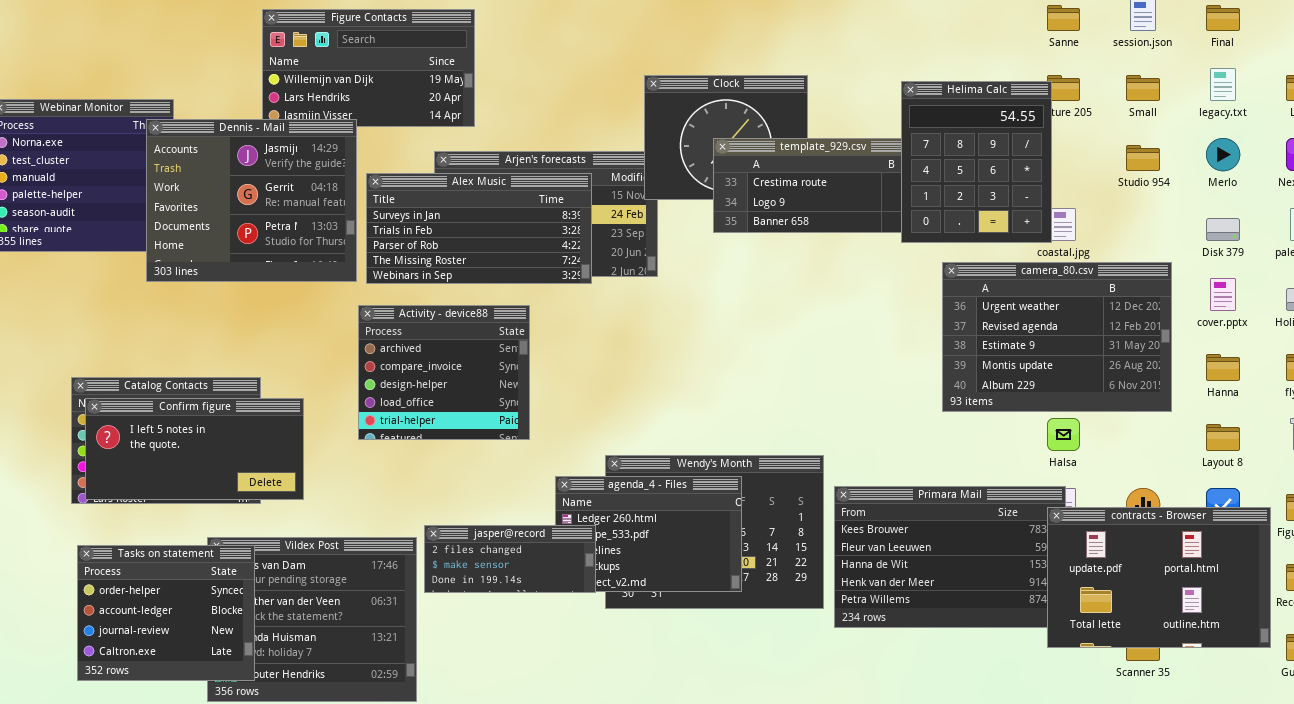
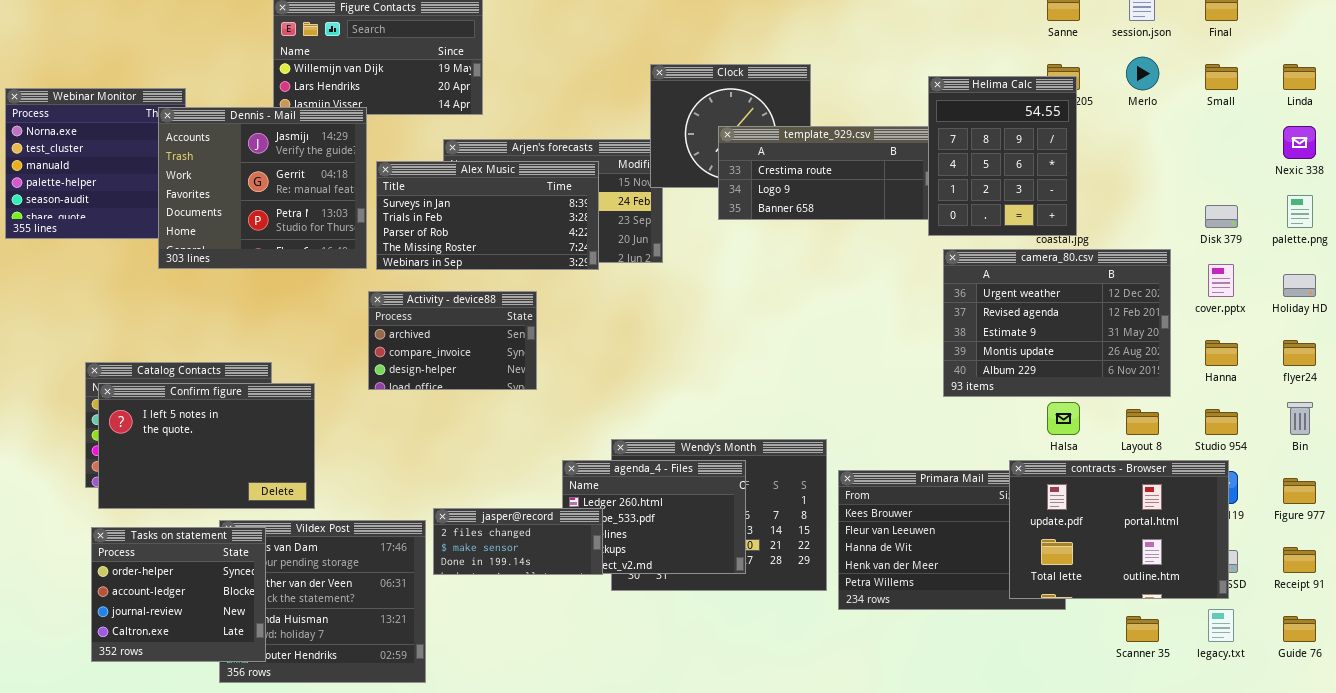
legacy.txt: [1210,68,1236,101] -> [1208,609,1234,642], moved
Small: [1126,75,1160,101] -> [1205,64,1238,90], moved
Helima Calc: [901,81,1052,243] -> [928,76,1077,236], moved
Merlo: [1206,138,1240,171] -> [1126,57,1159,90], moved
Studio 954: [1126,145,1160,171] -> [1205,409,1238,435], moved
Activity - device88: [358,305,530,440] -> [368,291,537,390], resized
Confirm figure: [85,398,304,500] -> [98,383,315,509], resized
Layout 8: [1206,424,1240,451] -> [1126,409,1159,435], moved
contracts - Browser: [1047,507,1271,648] -> [1009,460,1229,599], moved

